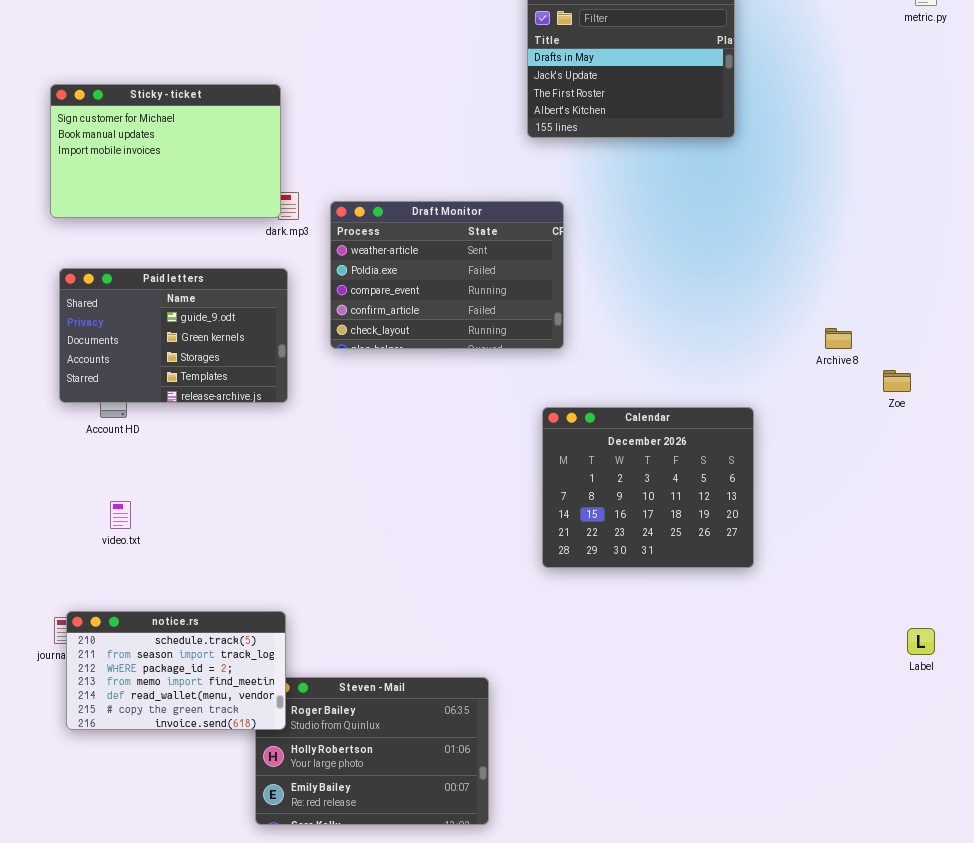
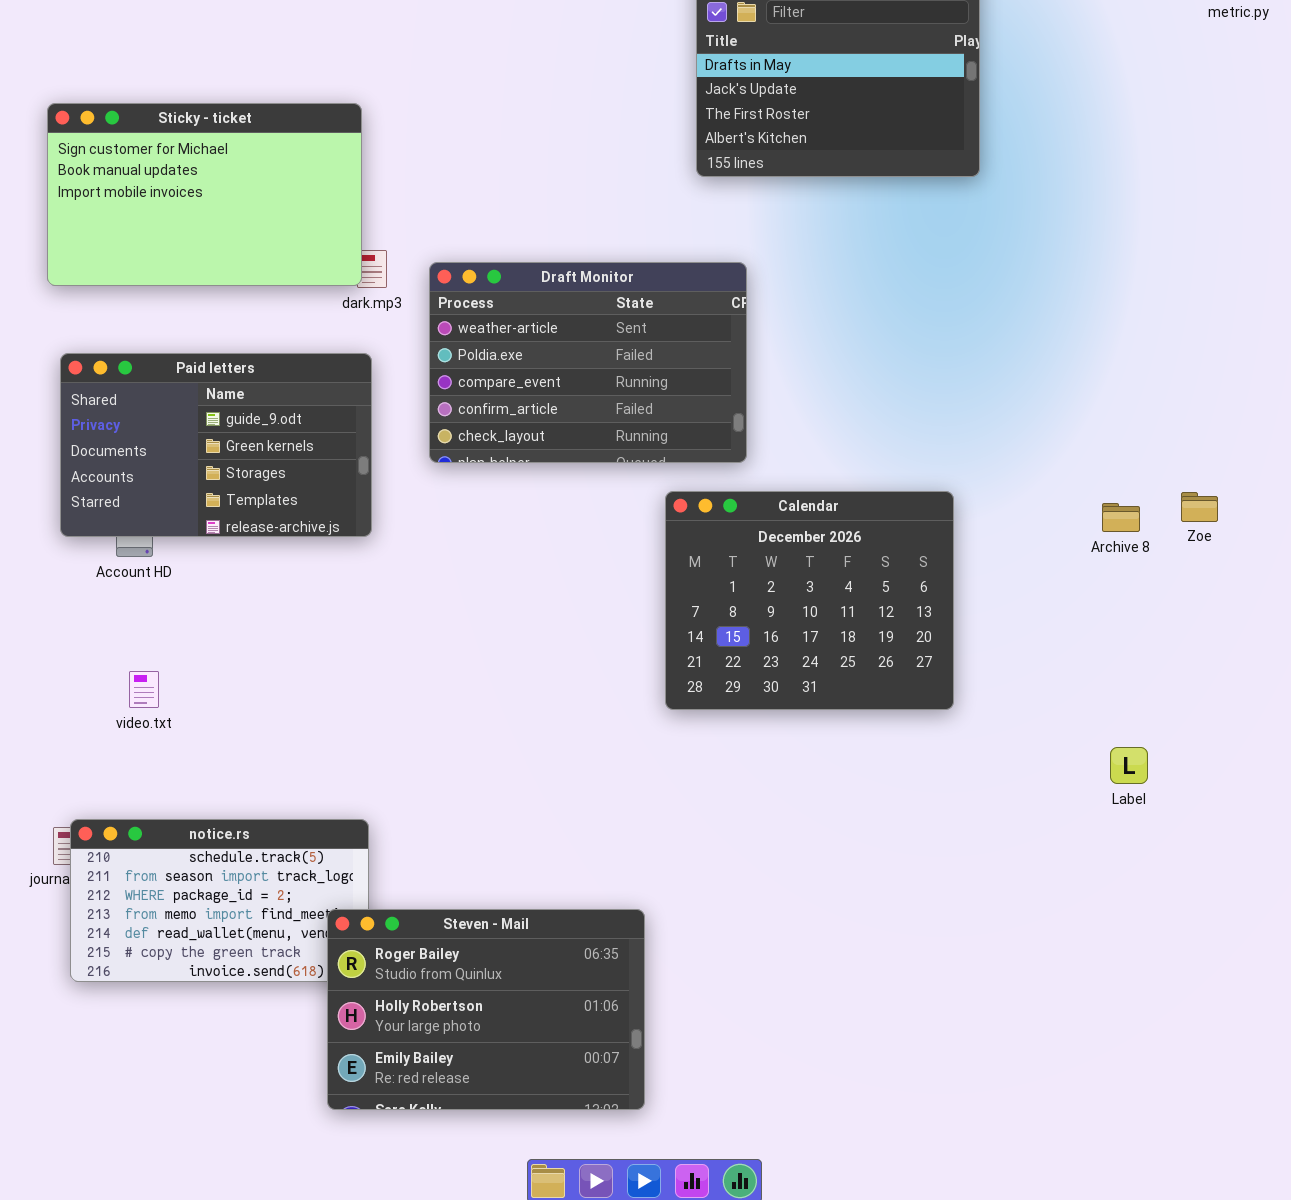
Archive 8: [825,328,852,349] -> [1102,503,1140,532], moved
Calendar: [542,407,754,568] -> [665,491,954,710], moved
Label: [907,628,935,655] -> [1110,747,1148,784], moved
Steven - Mail: [255,677,489,825] -> [327,909,645,1110], raised

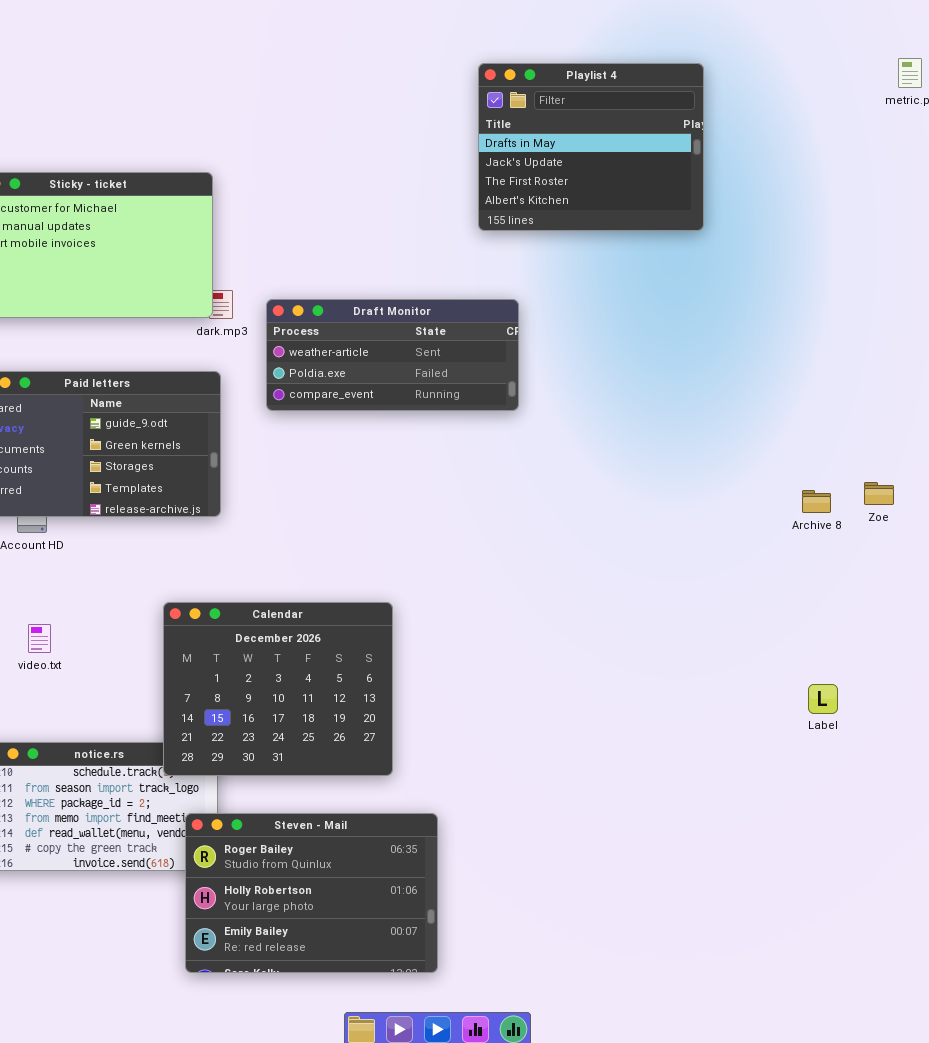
Draft Monitor: [429,262,747,463] -> [266,299,519,411], resized
Calendar: [665,491,954,710] -> [163,602,393,776], moved

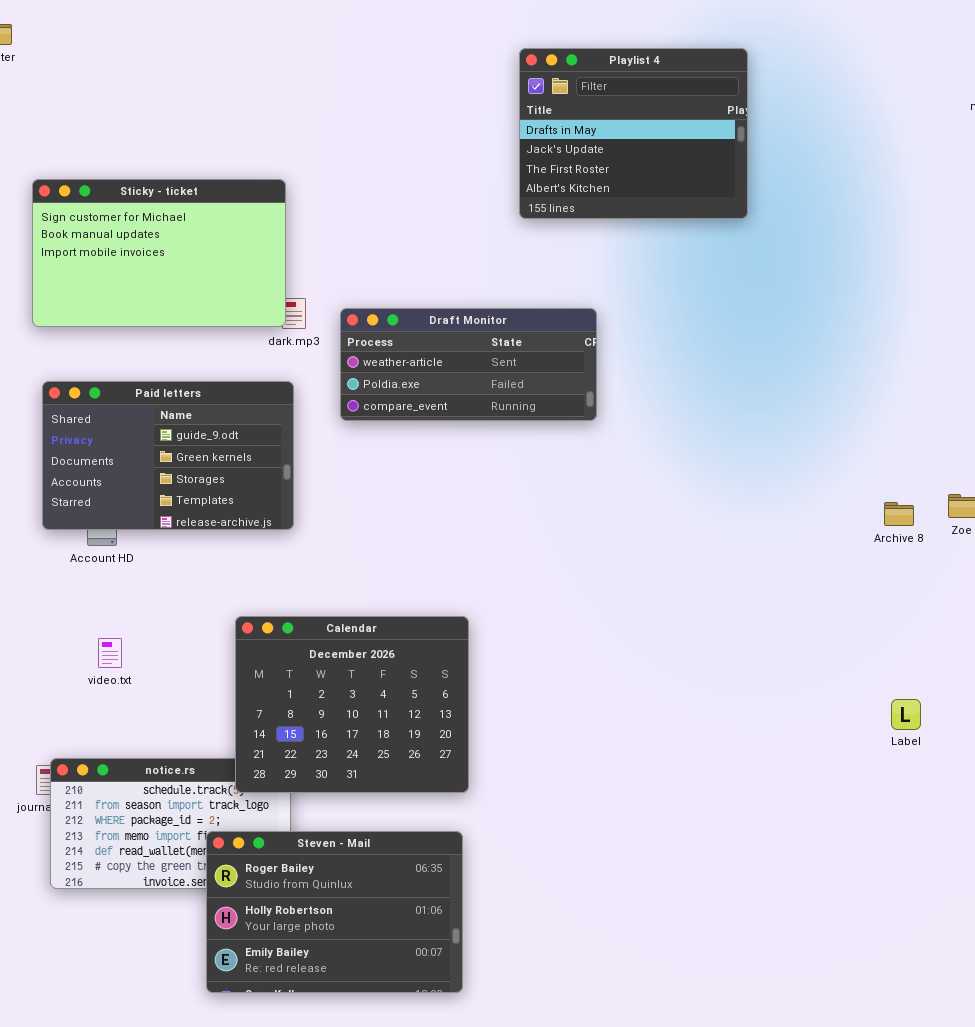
Playlist 4: [478,63,704,231] -> [519,48,748,219], moved
Steven - Mail: [185,813,438,973] -> [206,831,463,993], moved

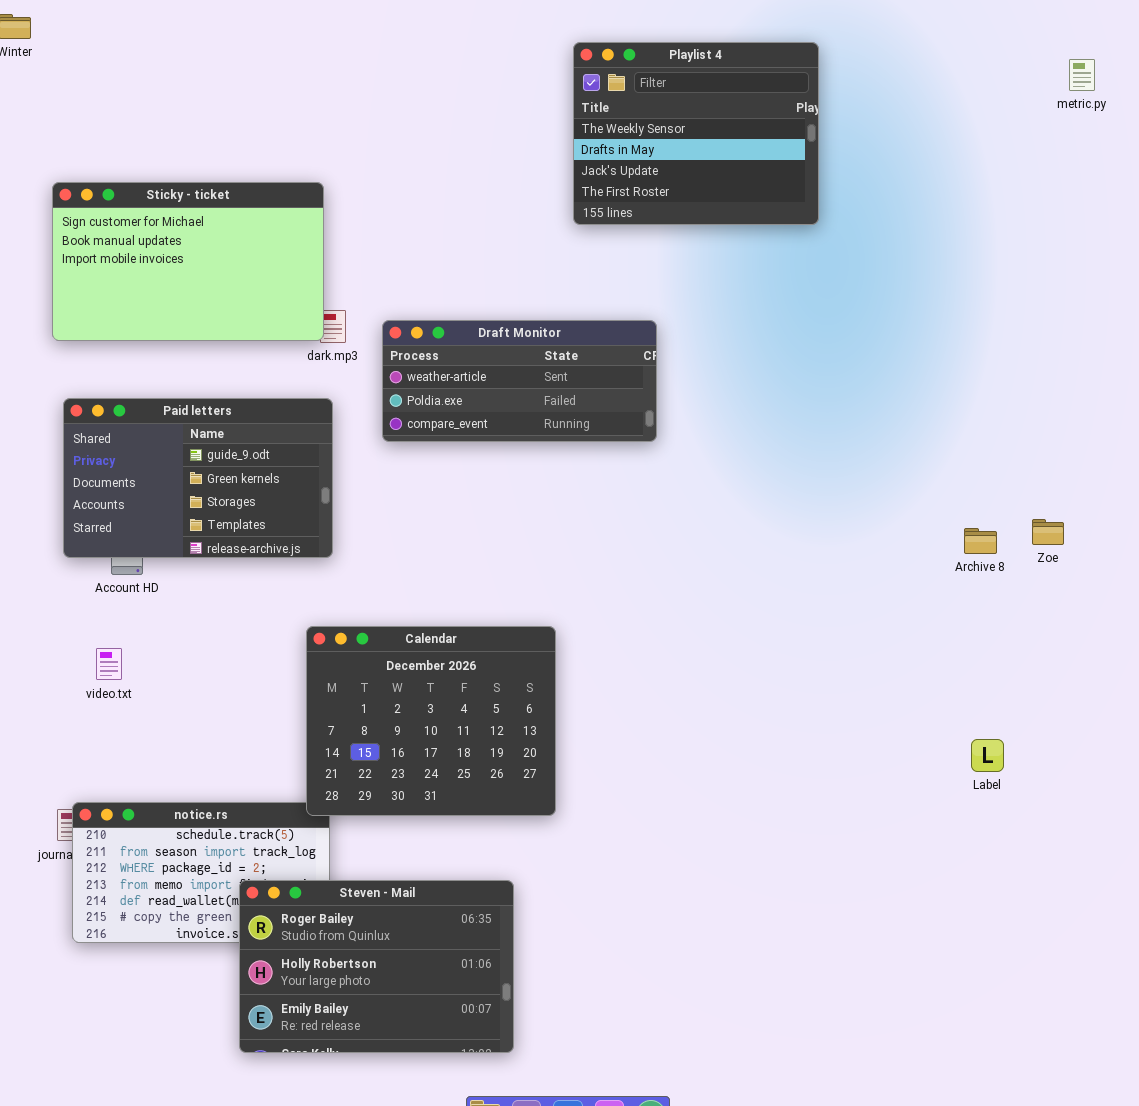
Playlist 4: [519,48,748,219] -> [573,42,819,225], scrolled up 1 row
Calendar: [235,616,469,793] -> [306,626,556,816], moved
video.txt: [98,638,122,668] -> [96,648,122,680], moved

